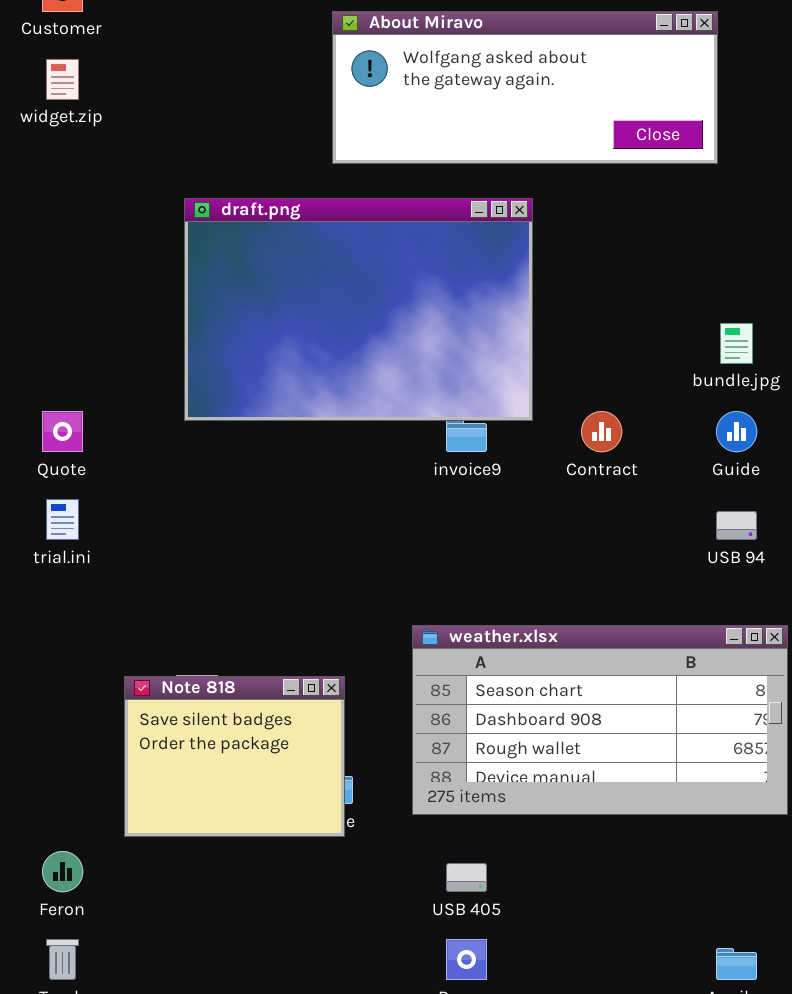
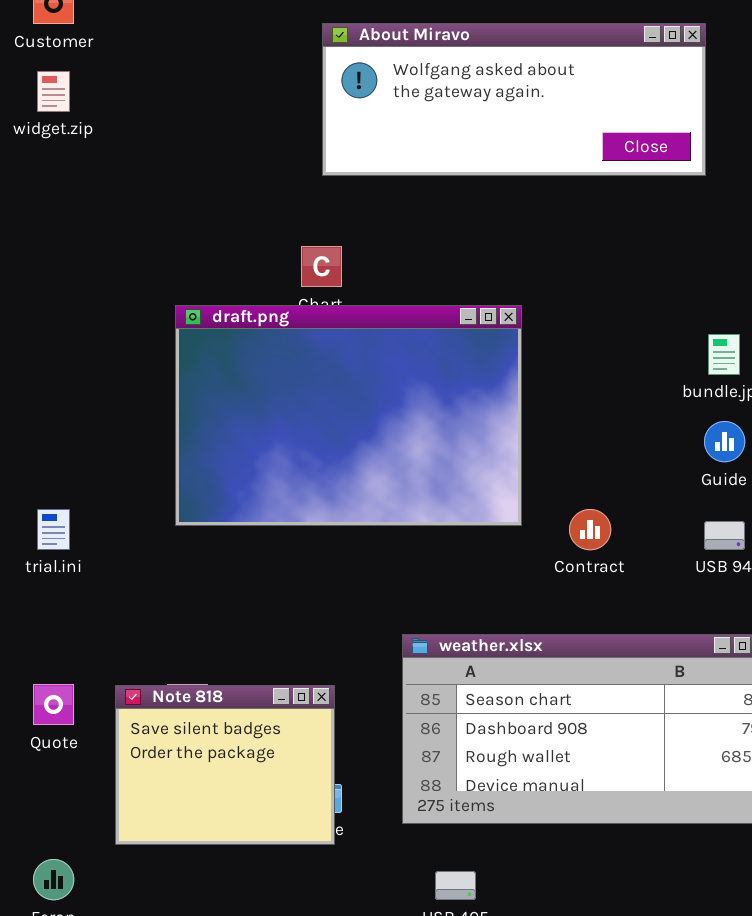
draft.png: [184,198,533,421] -> [175,305,522,526], moved
Quote: [42,411,83,452] -> [33,684,74,725], moved
Contract: [581,411,622,452] -> [569,509,611,550], moved

